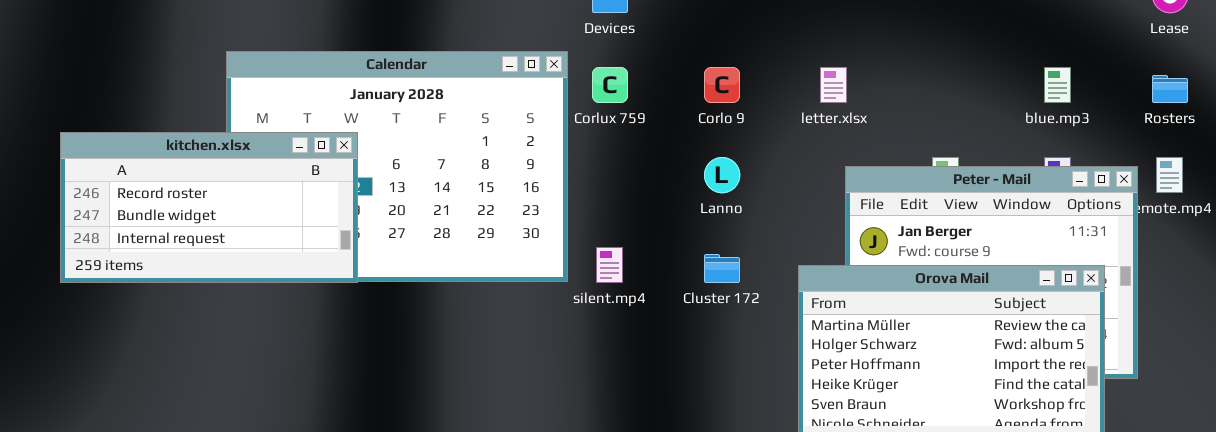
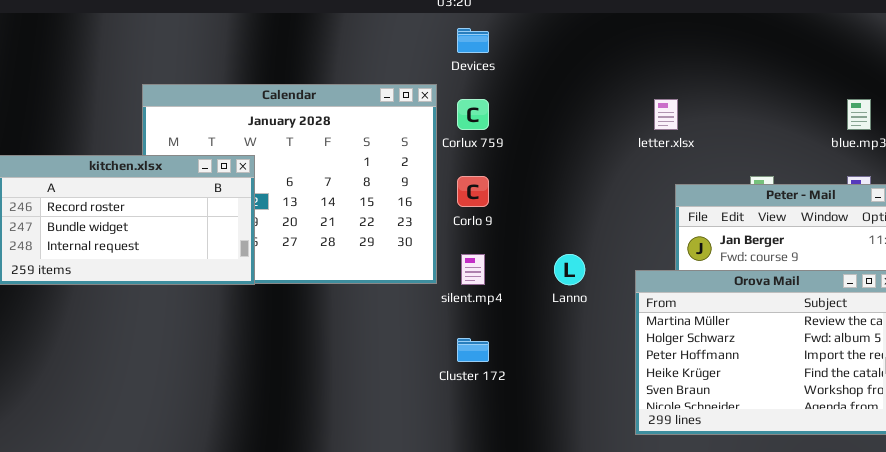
Corlo 9: [704,67,740,103] -> [457,176,489,207], moved
Lanno: [704,157,740,193] -> [554,254,585,285], moved
Cluster 172: [704,254,740,283] -> [457,338,489,362], moved

